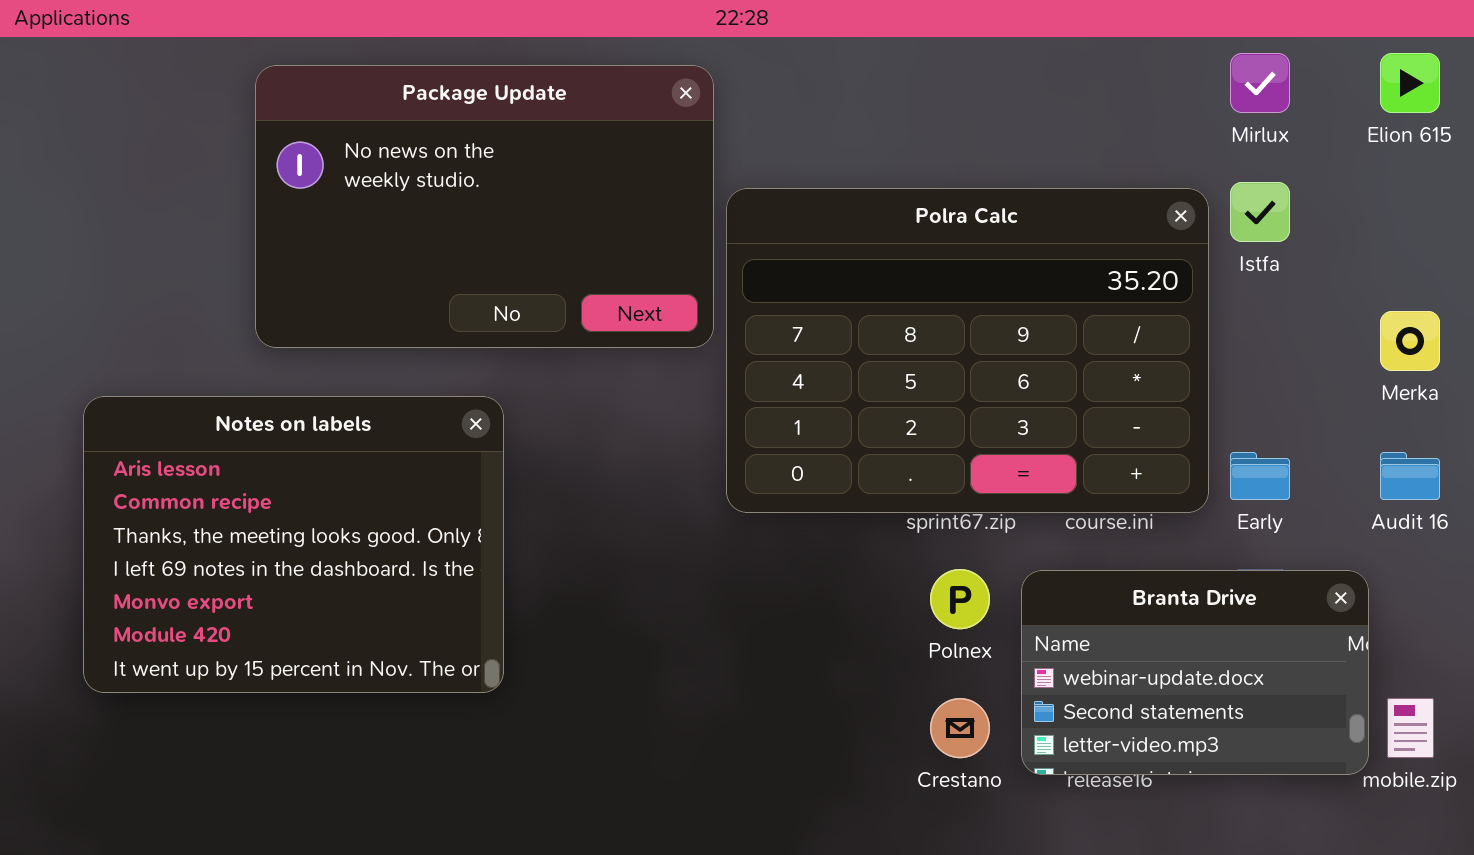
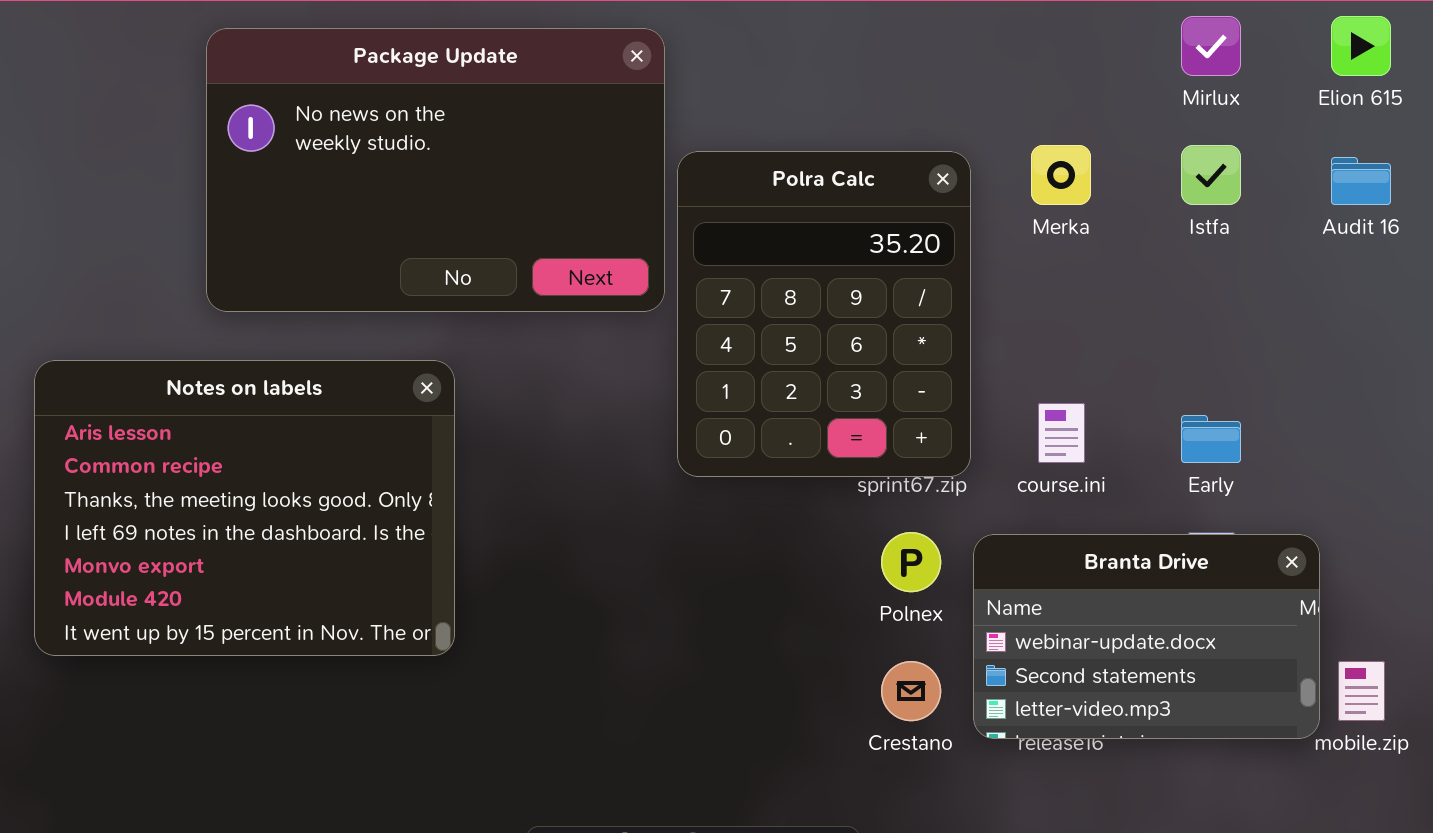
Polra Calc: [726,188,1209,513] -> [677,151,971,477], resized
Merka: [1380,311,1440,371] -> [1031,145,1091,205], moved
Audit 16: [1380,452,1440,500] -> [1331,157,1391,205], moved

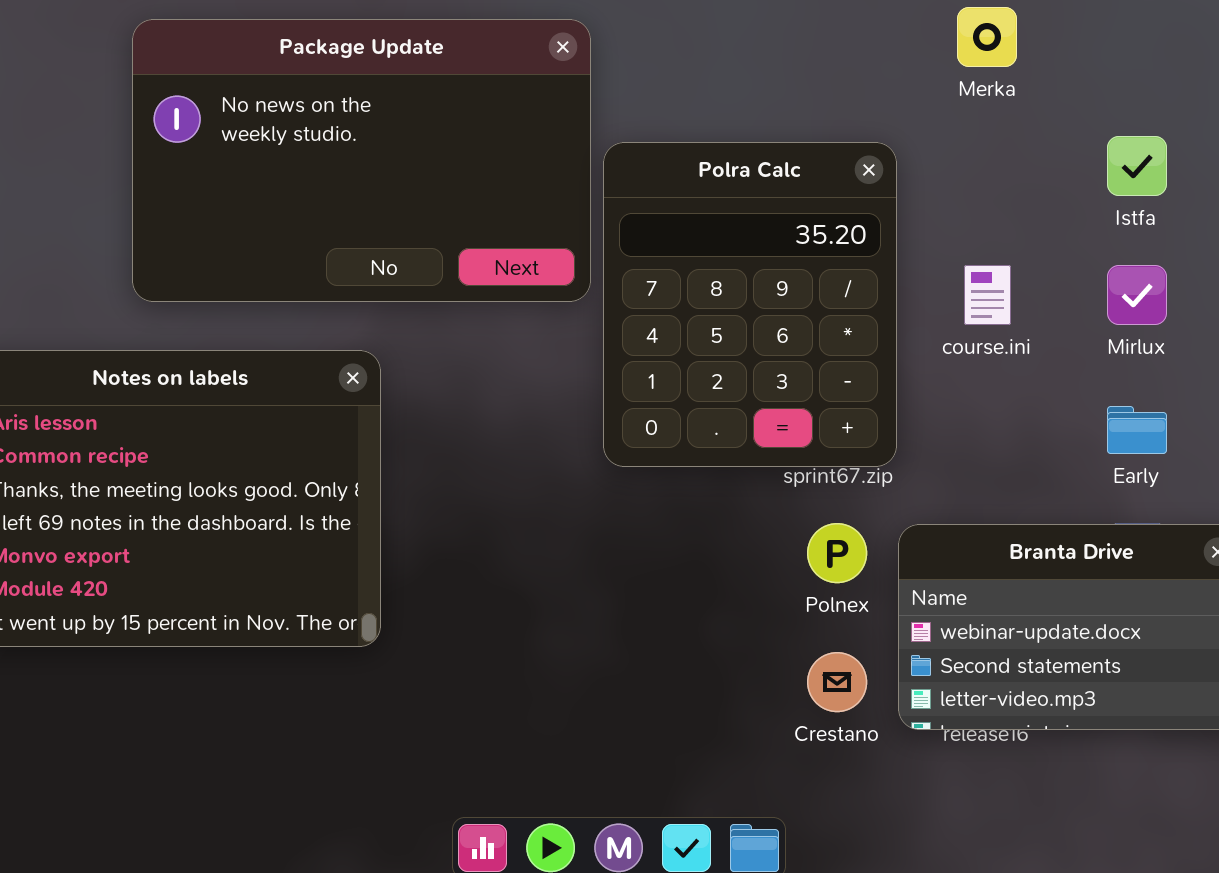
Mirlux: [1181,16,1241,76] -> [1107,265,1167,325], moved
Merka: [1031,145,1091,205] -> [957,7,1017,67], moved
course.ini: [1038,403,1085,463] -> [964,265,1011,325], moved

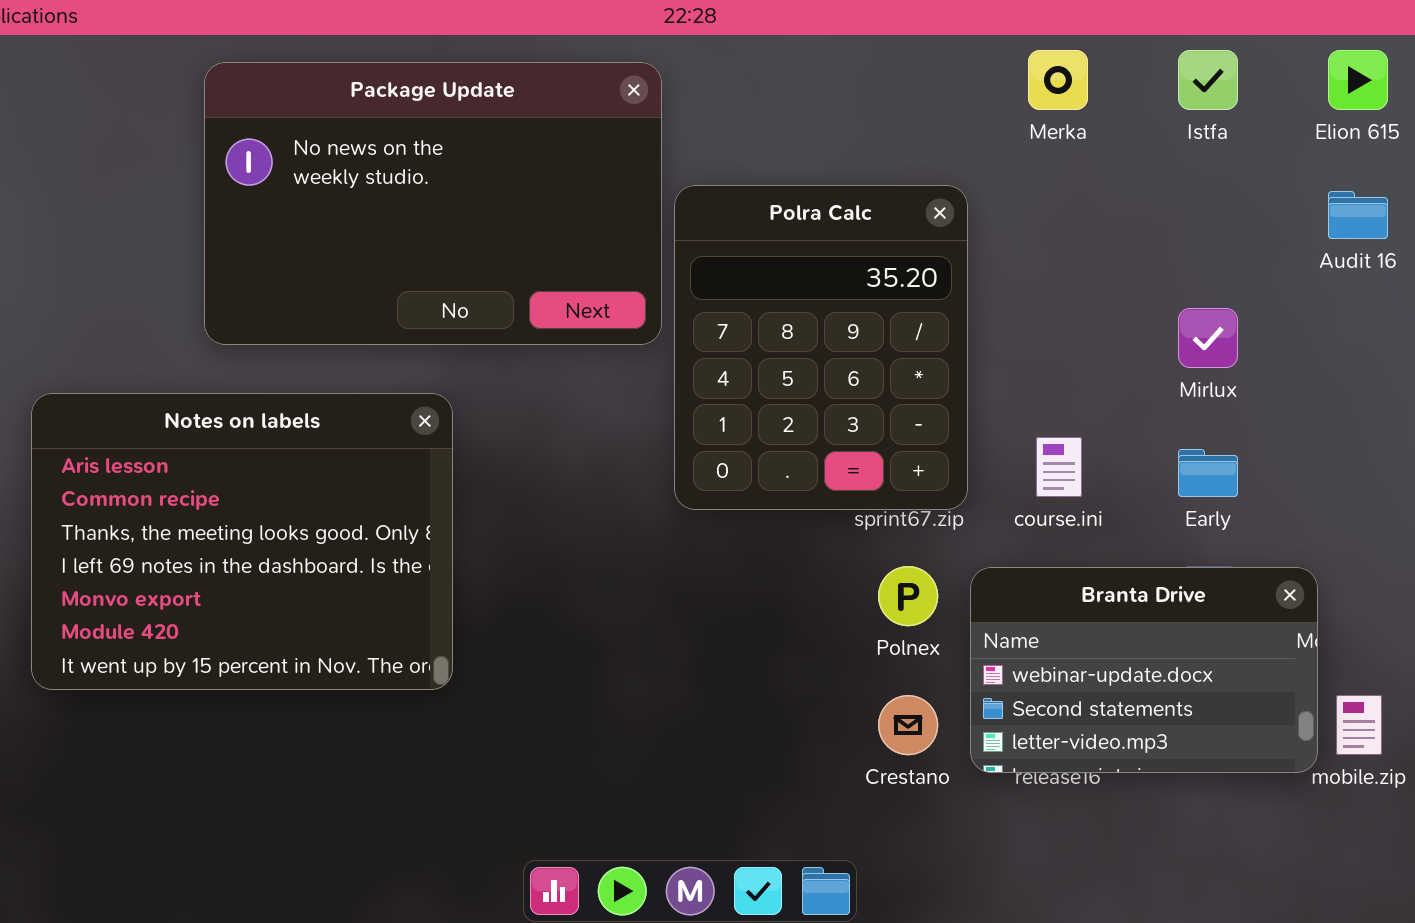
Istfa: [1107,136,1167,196] -> [1178,50,1238,110], moved
course.ini: [964,265,1011,325] -> [1036,437,1082,497], moved

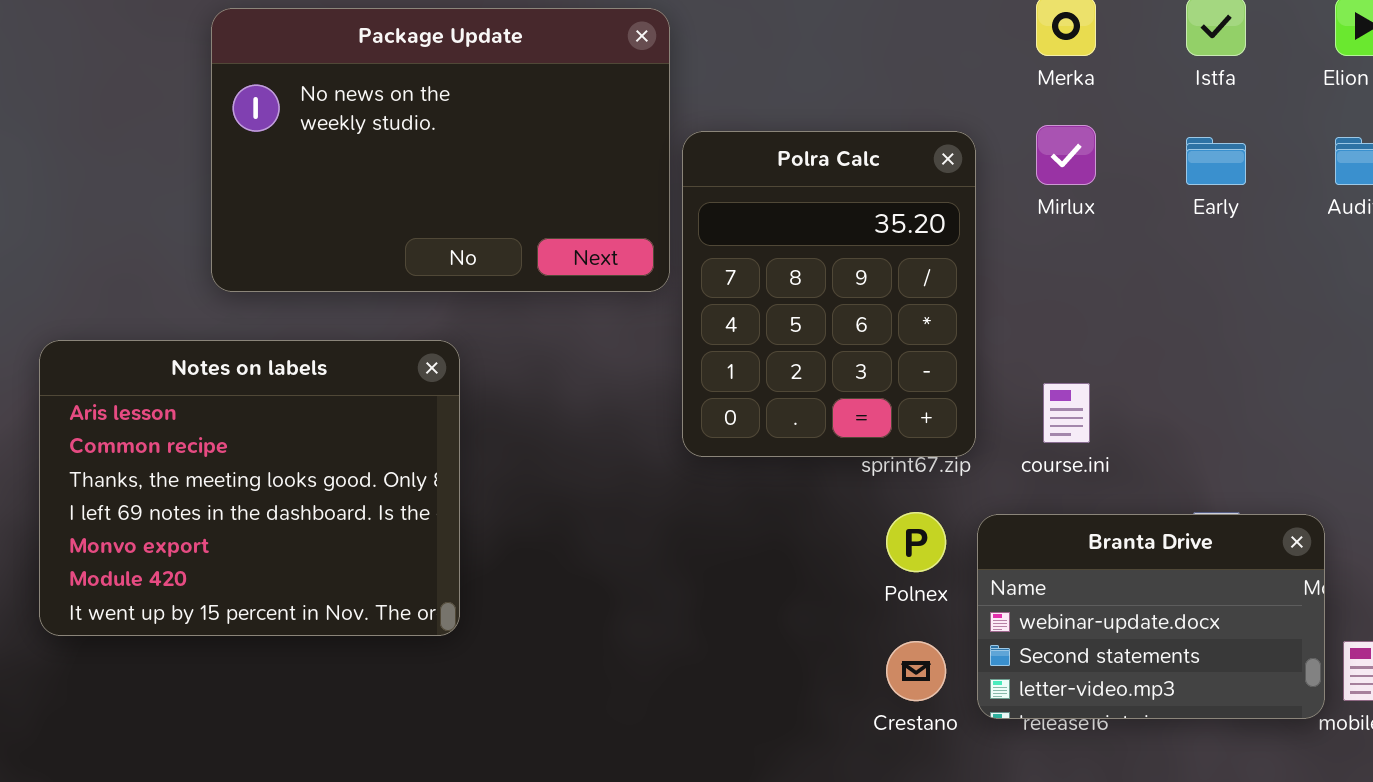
Mirlux: [1178,308,1238,368] -> [1036,125,1096,185], moved
Early: [1178,449,1238,497] -> [1186,137,1246,185], moved

